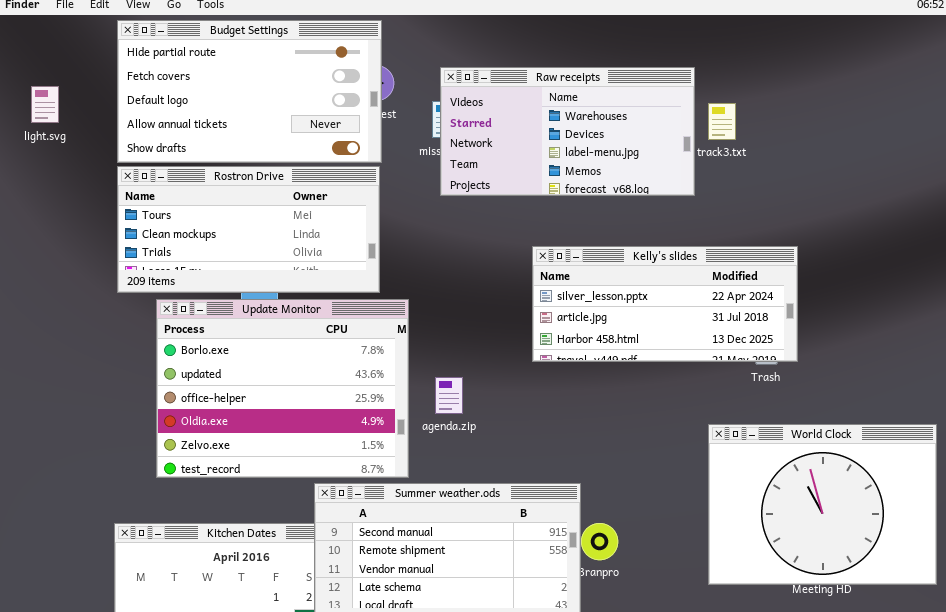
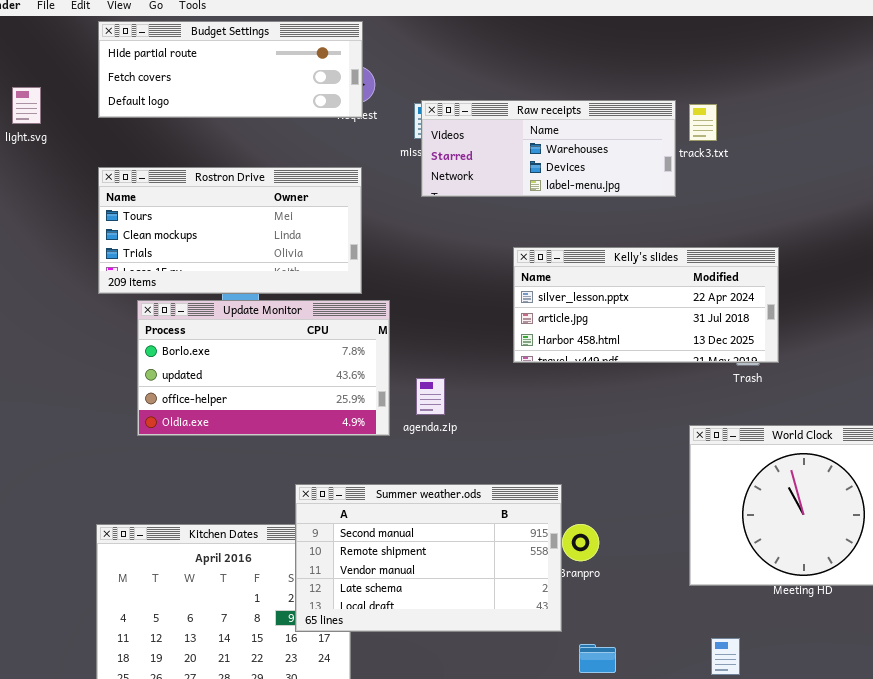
Budget Settings: [117,20,382,163] -> [98,21,363,118], resized
Raw receipts: [440,67,695,196] -> [421,100,676,197], resized
Update Monitor: [156,299,409,478] -> [137,300,390,436], resized

